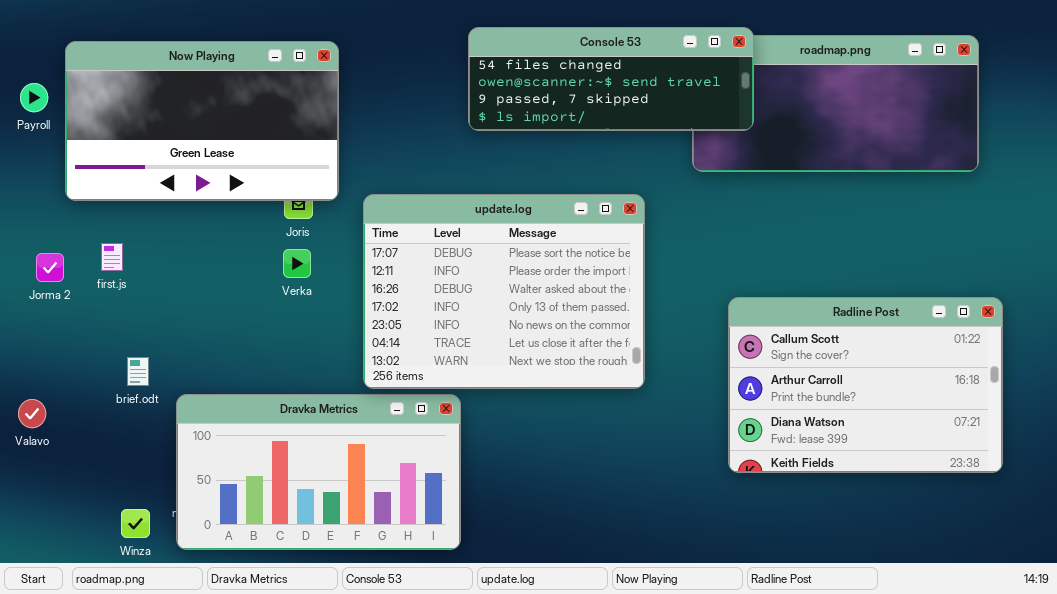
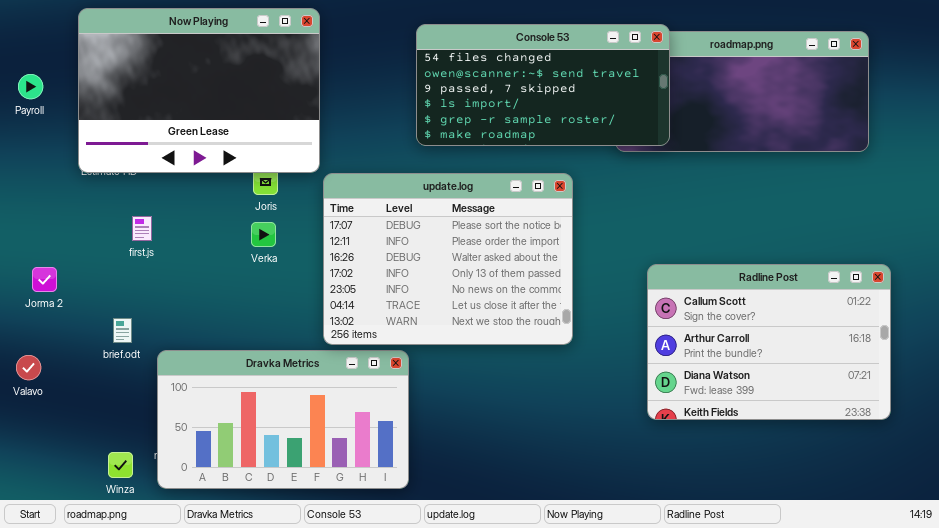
Console 53: [468,27,754,131] -> [416,24,670,146], resized
Now Playing: [65,41,339,201] -> [78,8,320,173], moved, resized
first.js: [101,243,123,271] -> [132,216,152,241], moved
Jorma 2: [36,253,64,282] -> [32,267,57,292], moved

